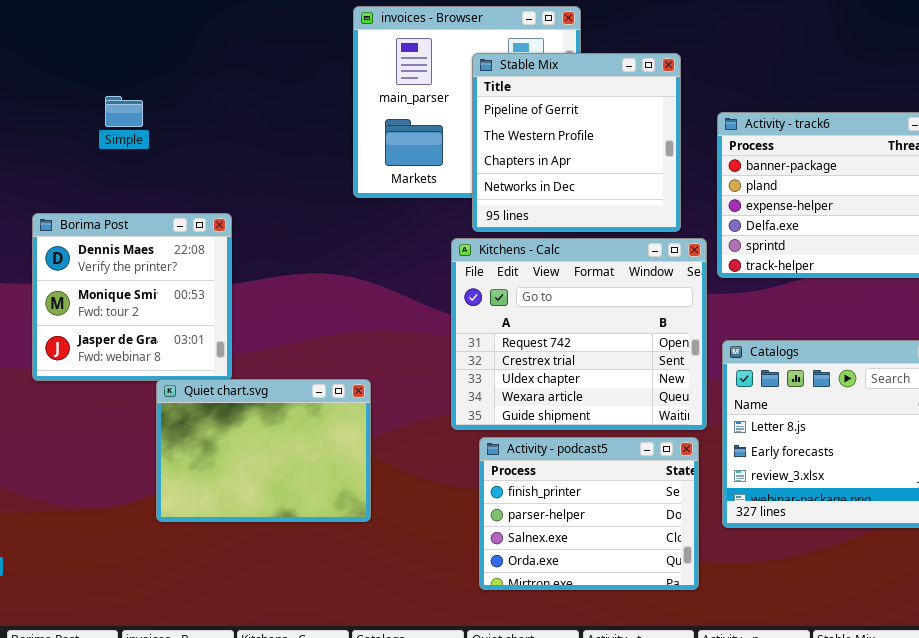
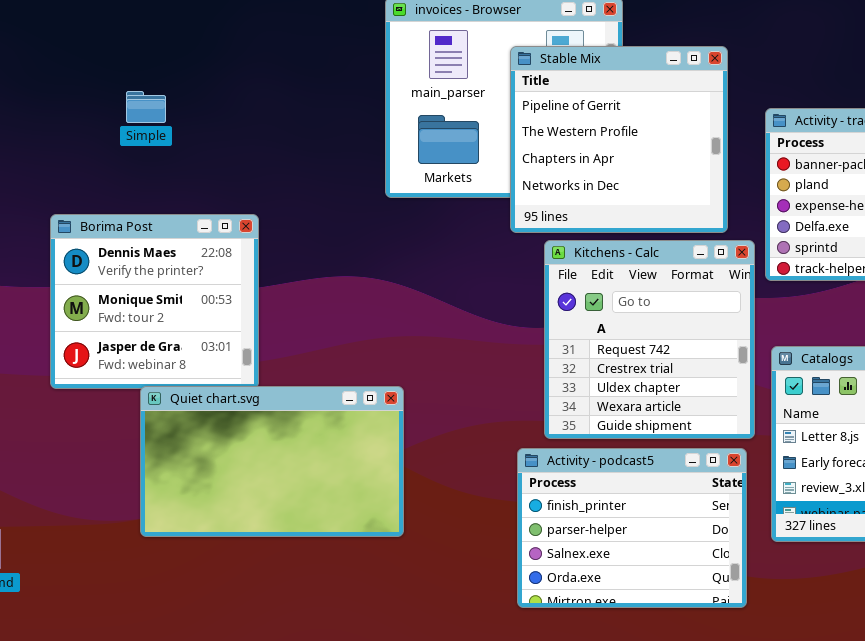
Kitchens - Calc: [451,238,707,430] -> [544,240,755,439], resized
Quiet chart.svg: [156,379,371,522] -> [140,386,404,537], resized

